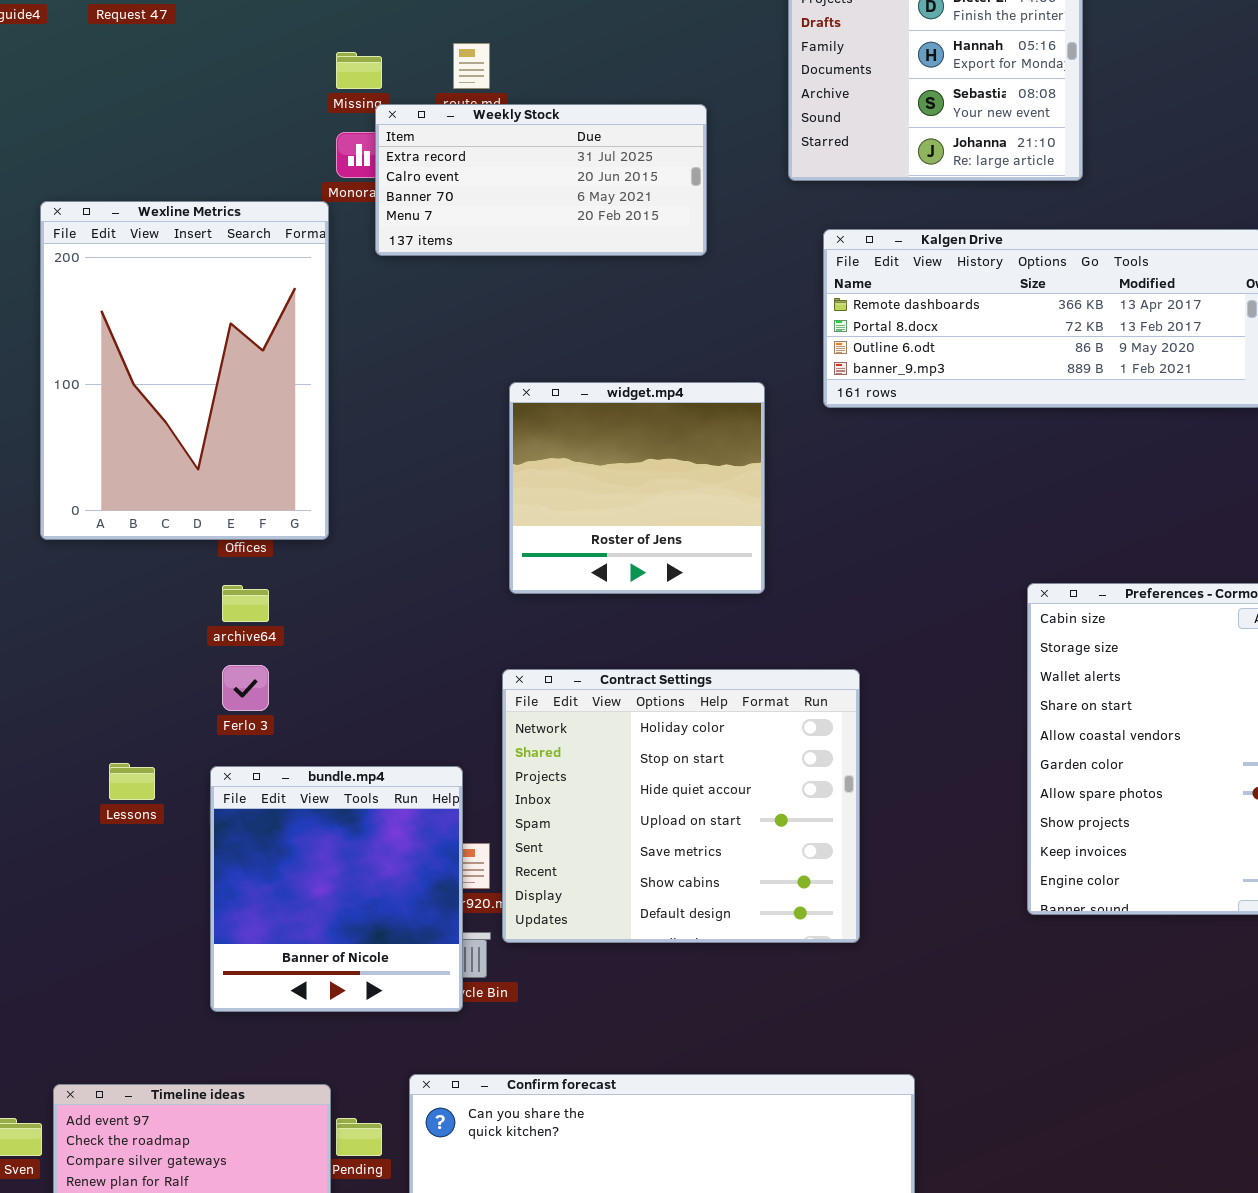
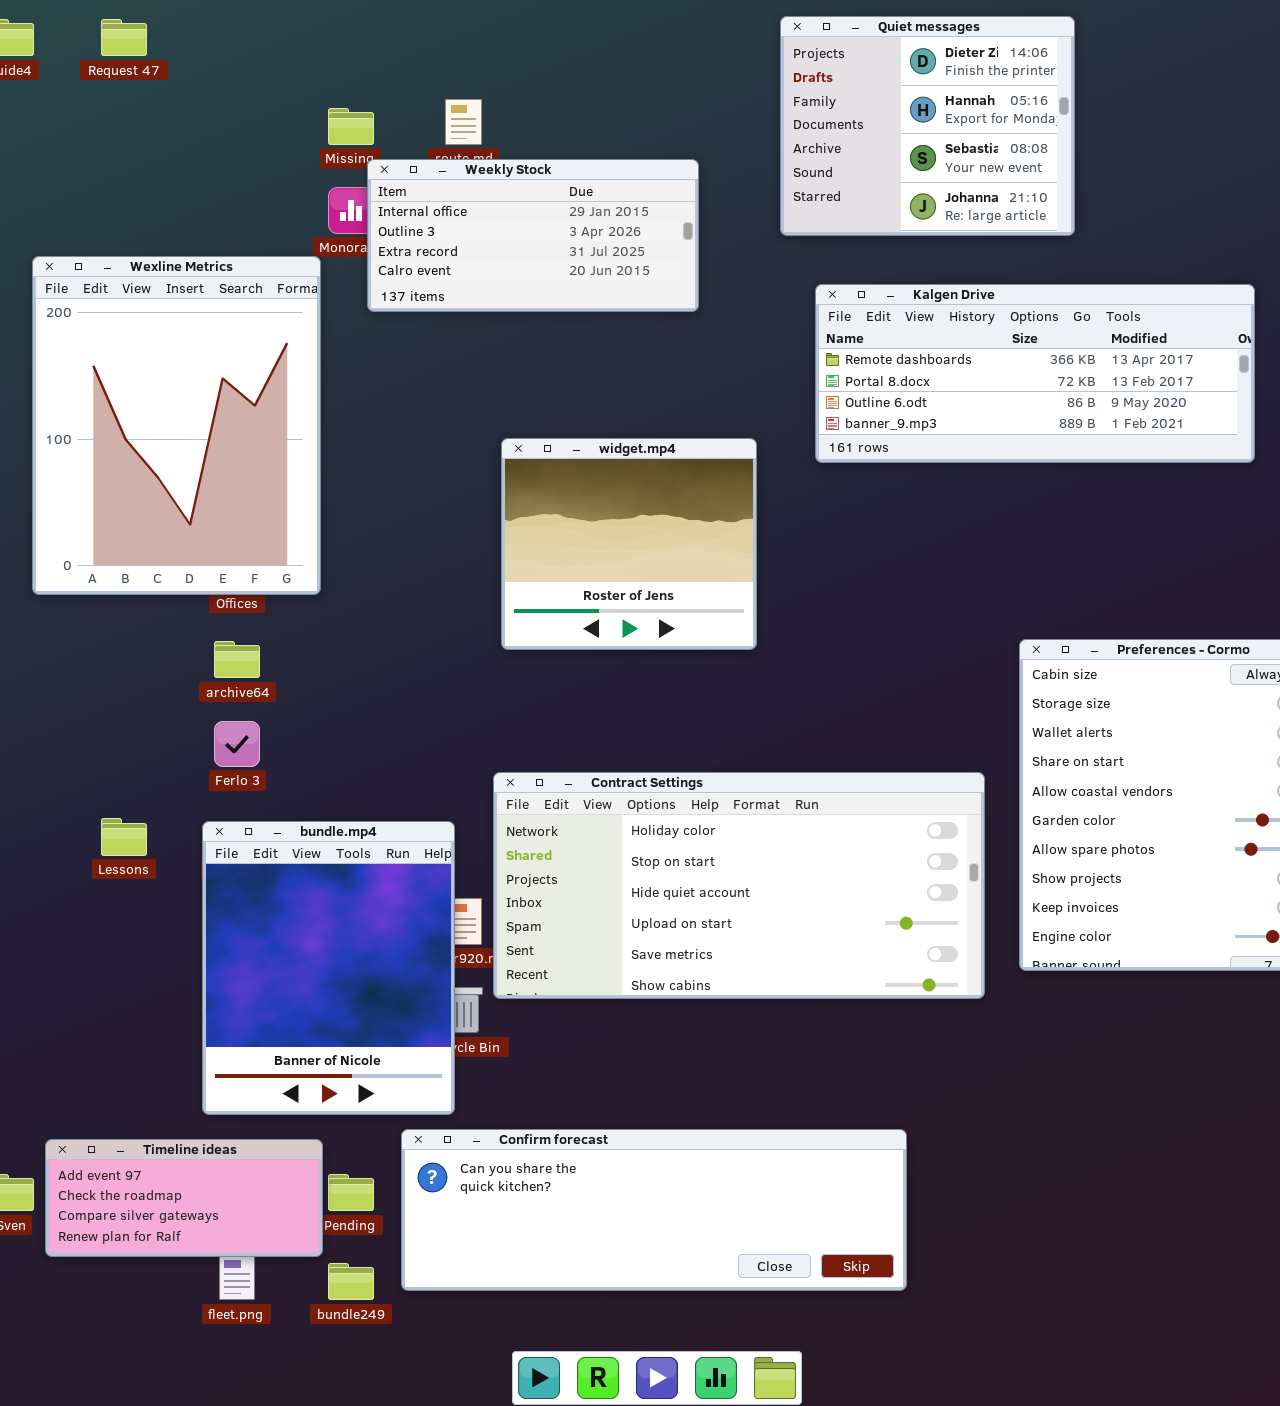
Weekly Stock: [375,104,707,256] -> [367,159,699,312], scrolled up 2 rows
Contract Settings: [502,669,860,943] -> [493,772,985,999], resized
bundle.mp4: [210,766,463,1012] -> [202,821,455,1115], resized

